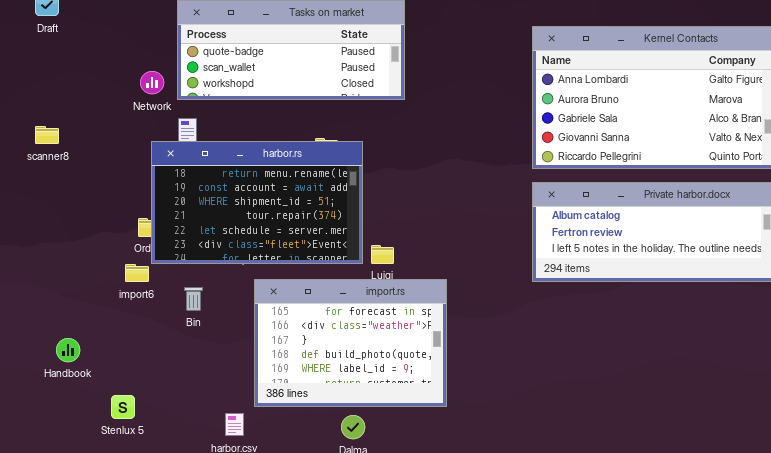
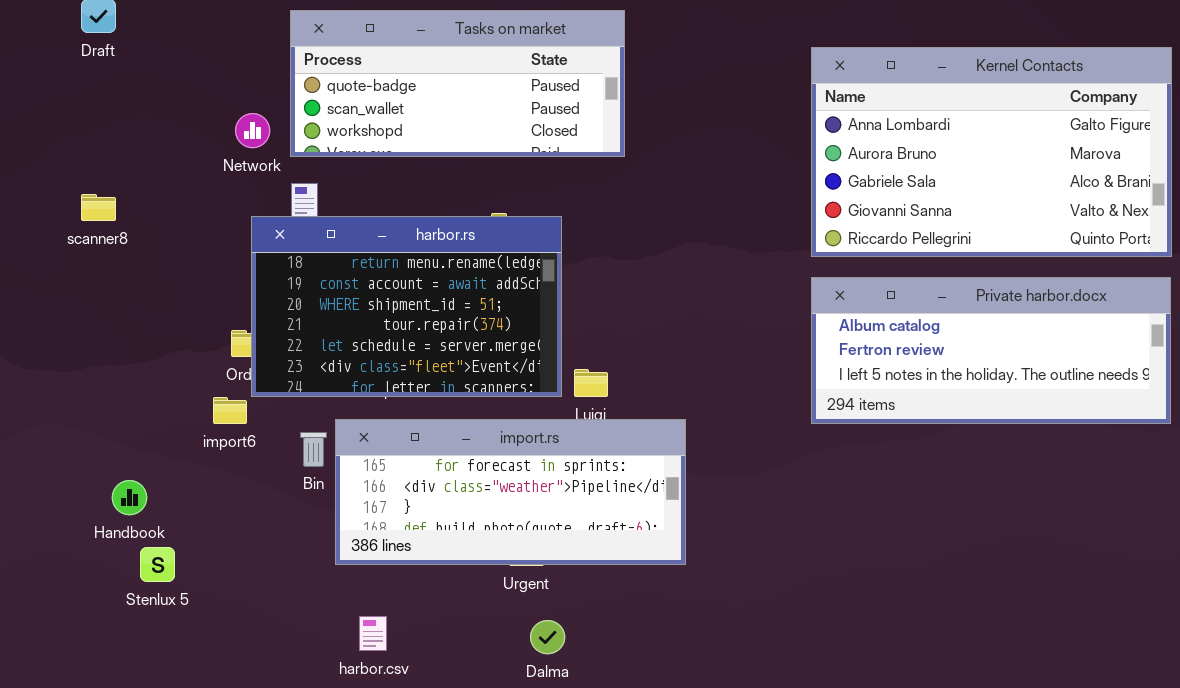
import.rs: [254,279,447,407] -> [335,419,686,565], resized
Handbook: [56,338,80,362] -> [112,480,147,515], moved
Stenlux 5: [111,395,135,419] -> [140,547,175,582], moved

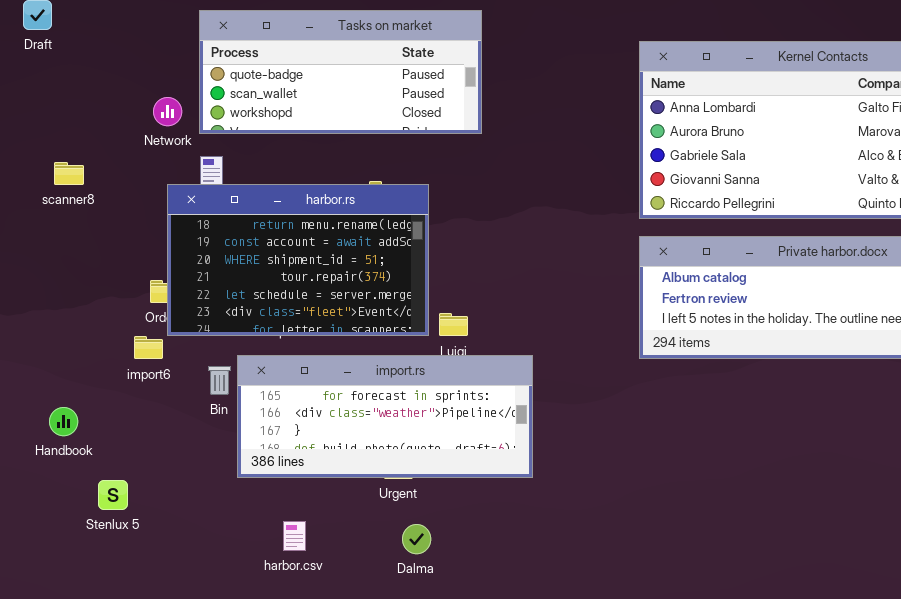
scanner8: [81,194,116,221] -> [54,162,84,185], moved
Stenlux 5: [140,547,175,582] -> [98,480,128,510], moved
harbor.csv: [359,616,387,651] -> [283,521,306,551], moved

